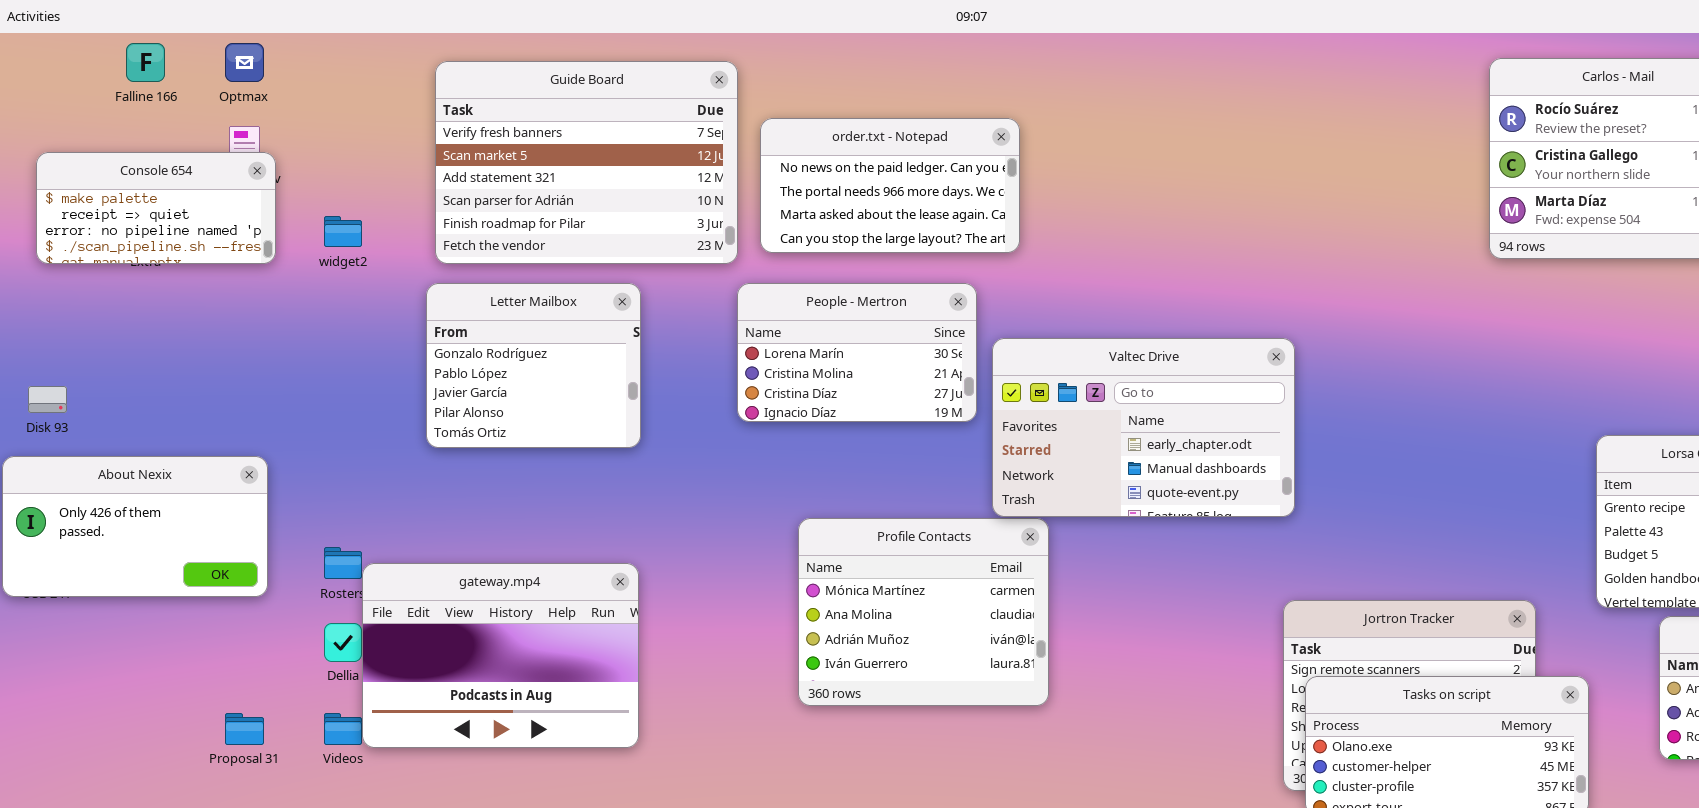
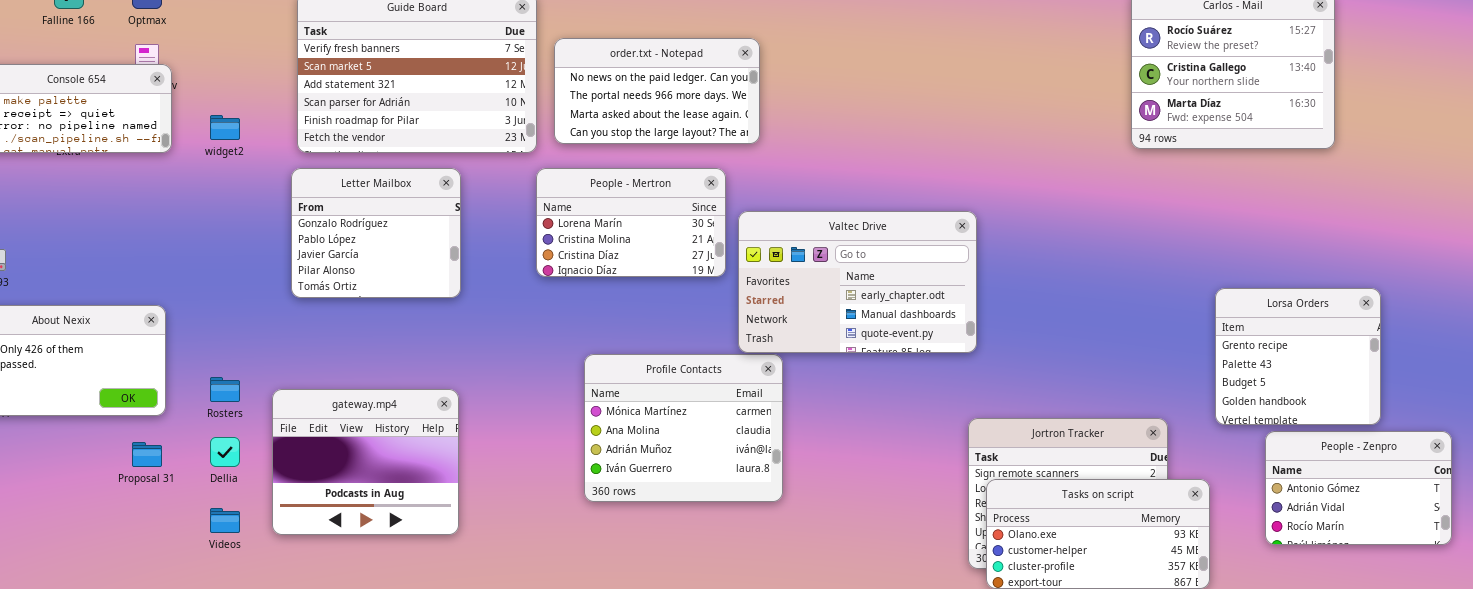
gateway.mp4: [362,563,639,748] -> [272,389,459,535], resized
Proposal 31: [225,713,264,745] -> [132,442,162,467], moved

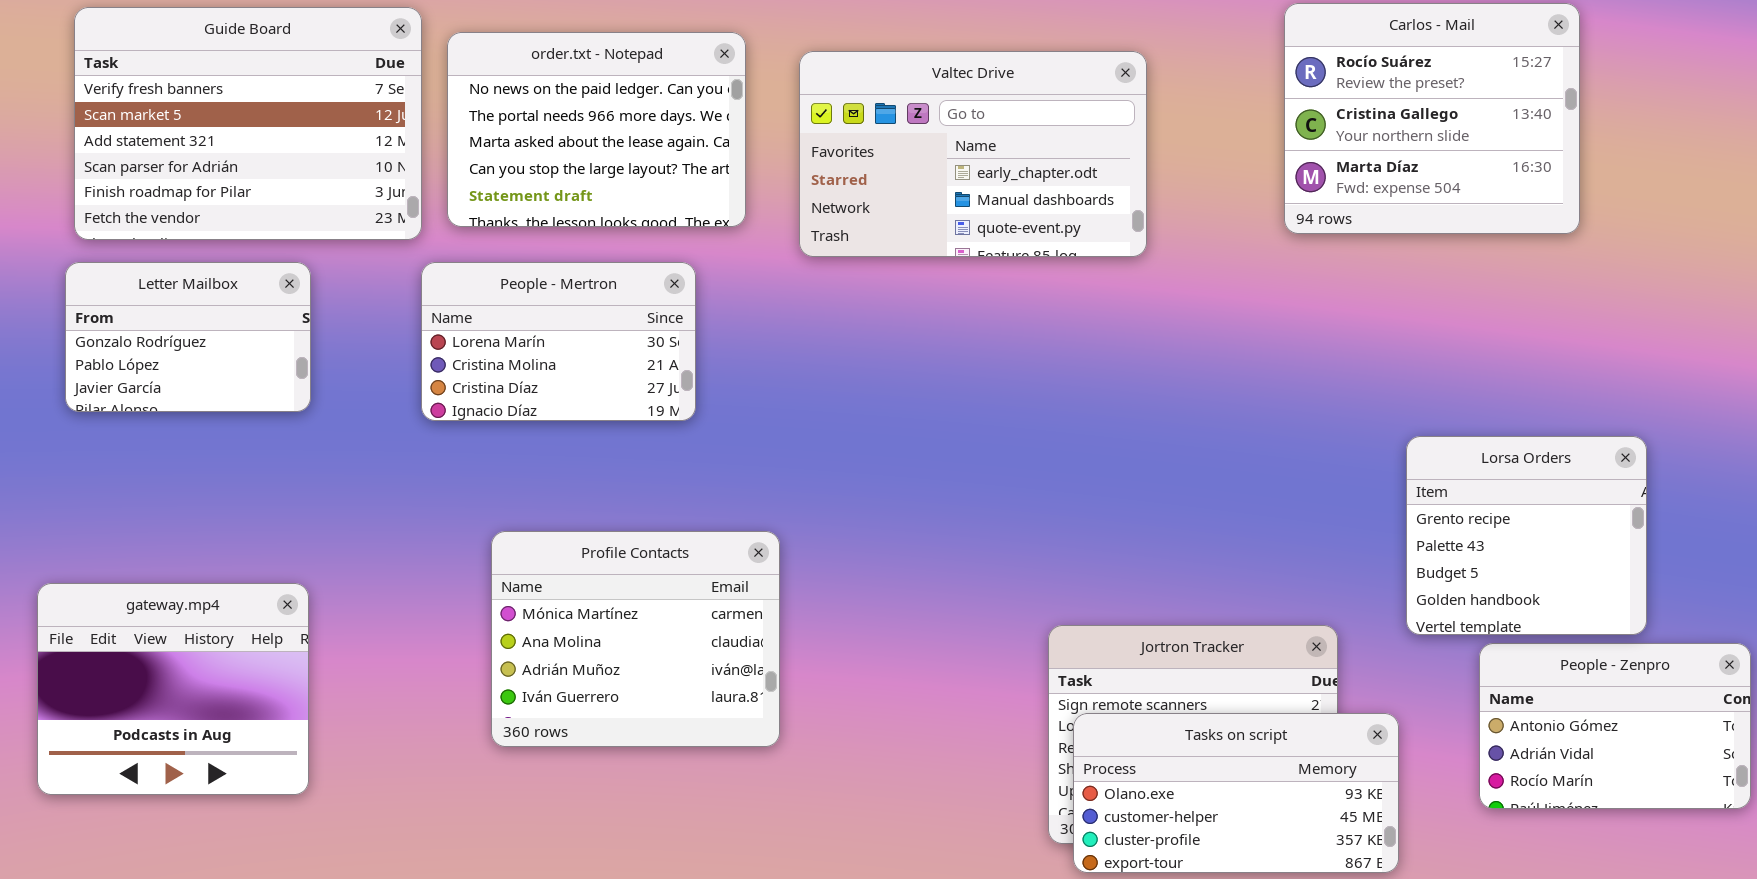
order.txt - Notepad: [554,38,760,144] -> [447,32,746,227], resized
Letter Mailbox: [291,168,461,298] -> [65,262,311,412], resized
Valtec Drive: [738,211,977,353] -> [799,51,1147,257], moved

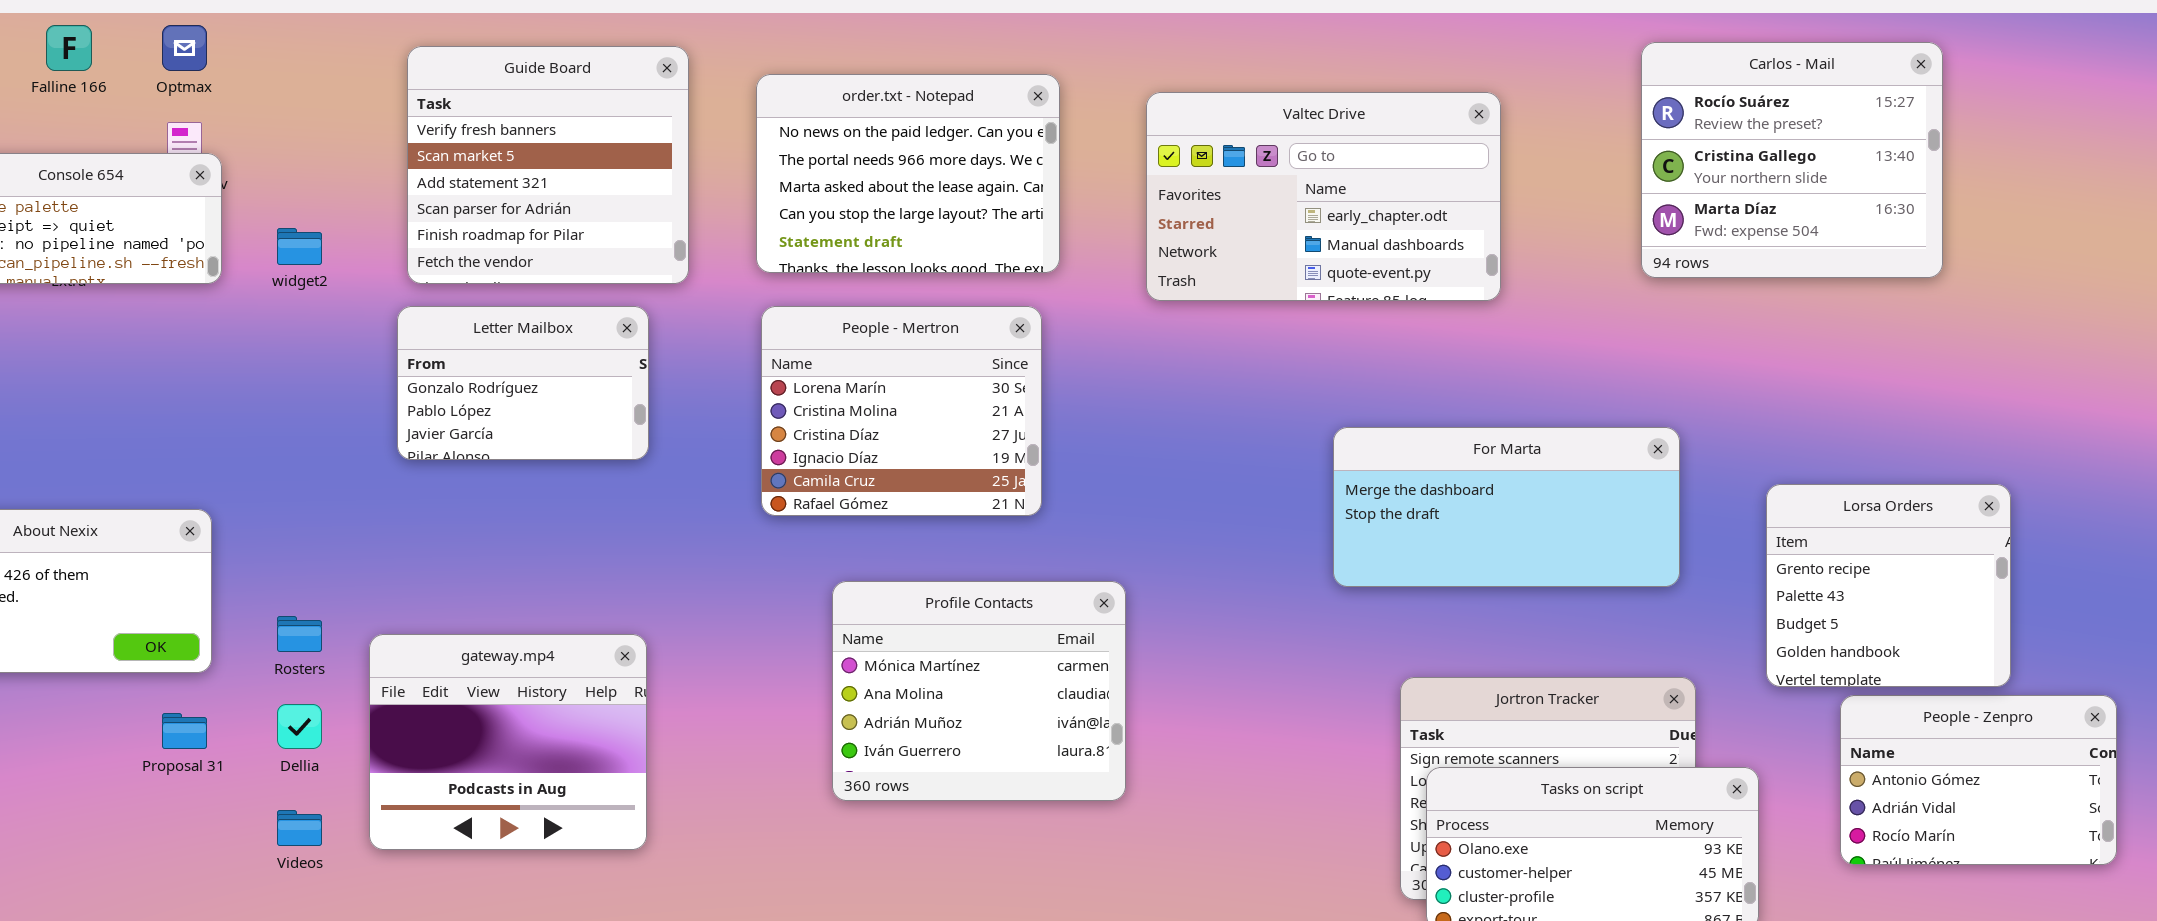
Guide Board: [74,7,422,240] -> [407,46,689,284], resized
order.txt - Notepad: [447,32,746,227] -> [756,74,1060,273], moved
People - Mertron: [421,262,696,421] -> [761,306,1042,516], resized
For Marta: none -> [1333,427,1680,587], opened

